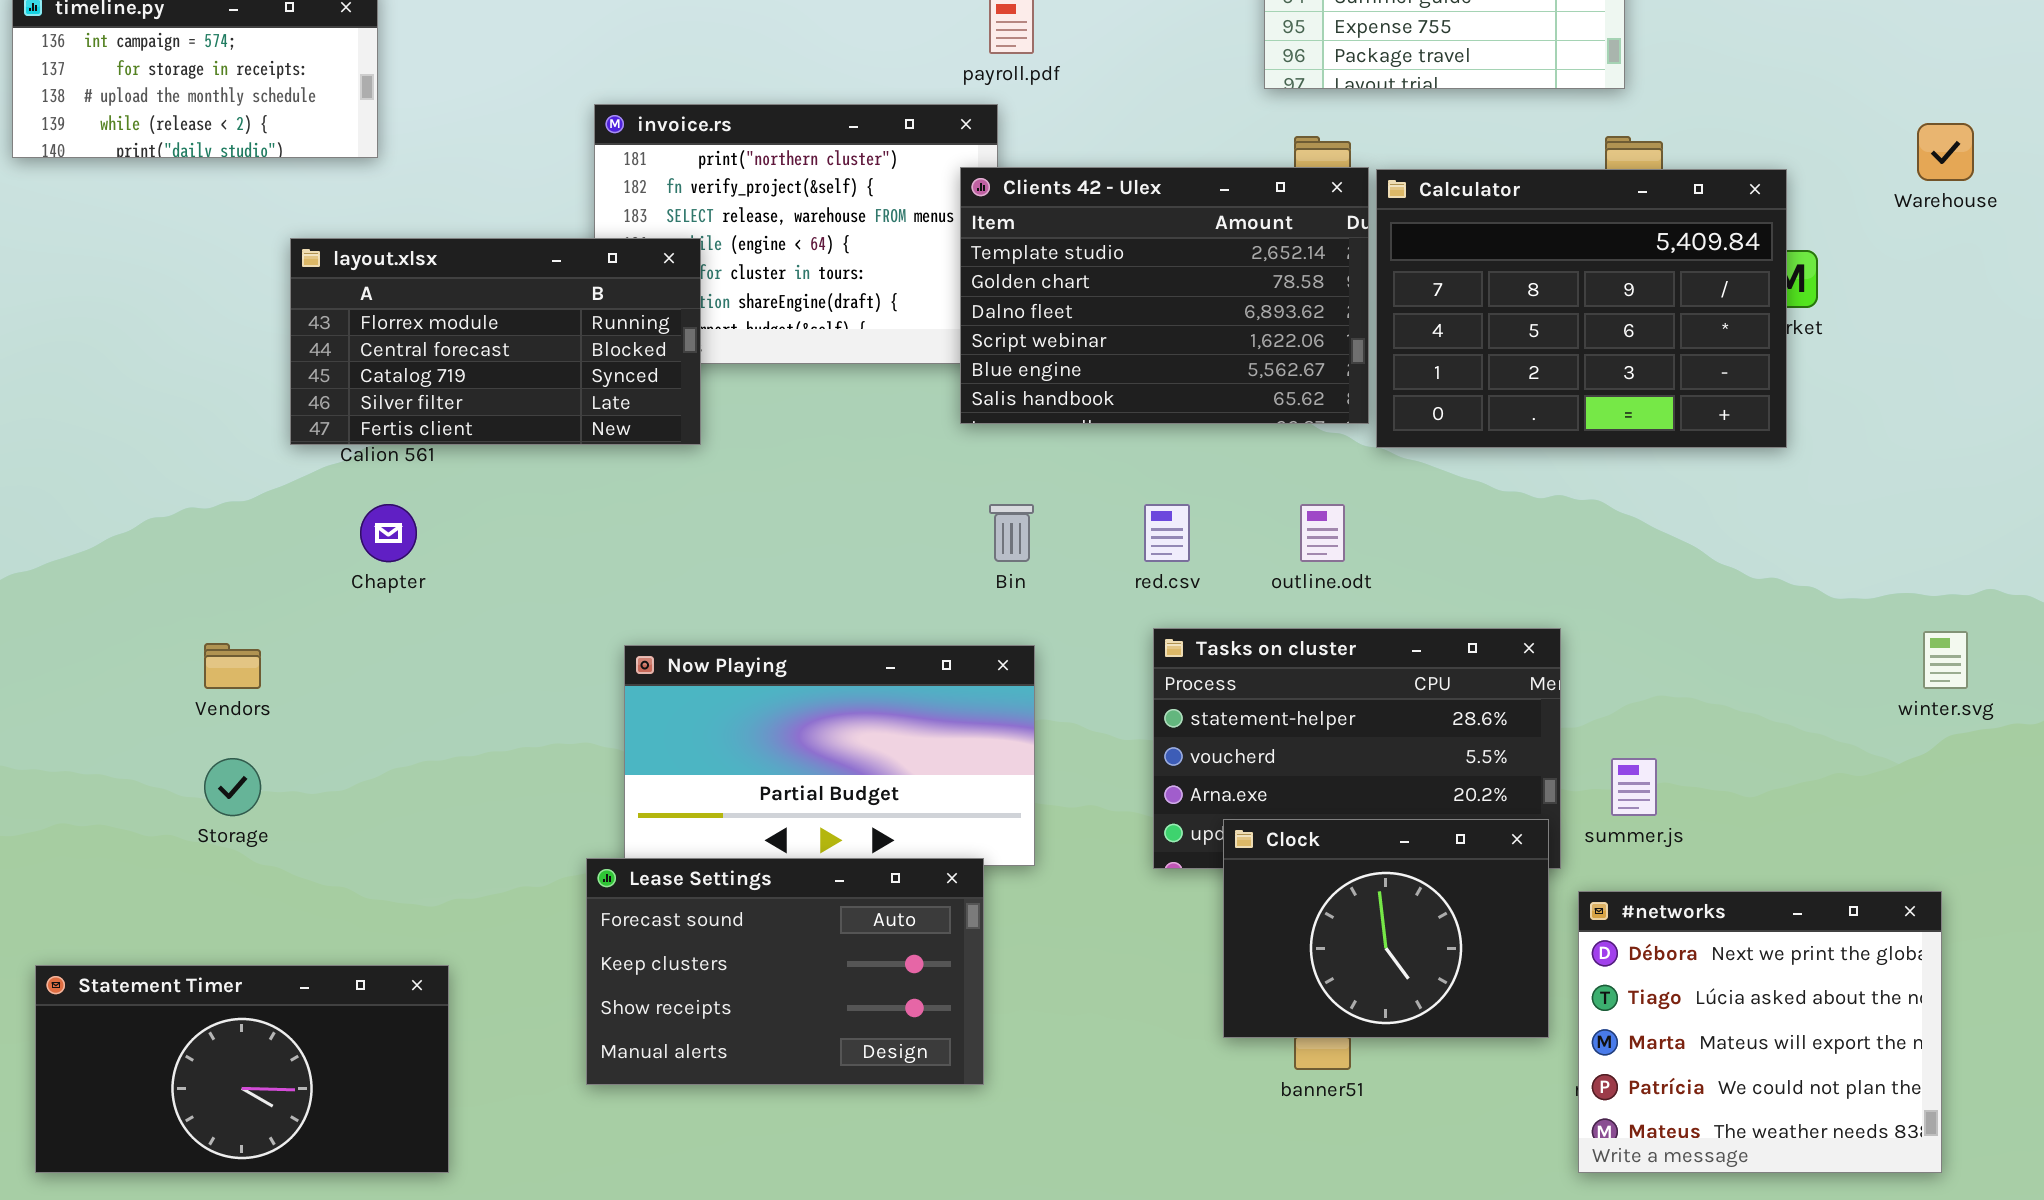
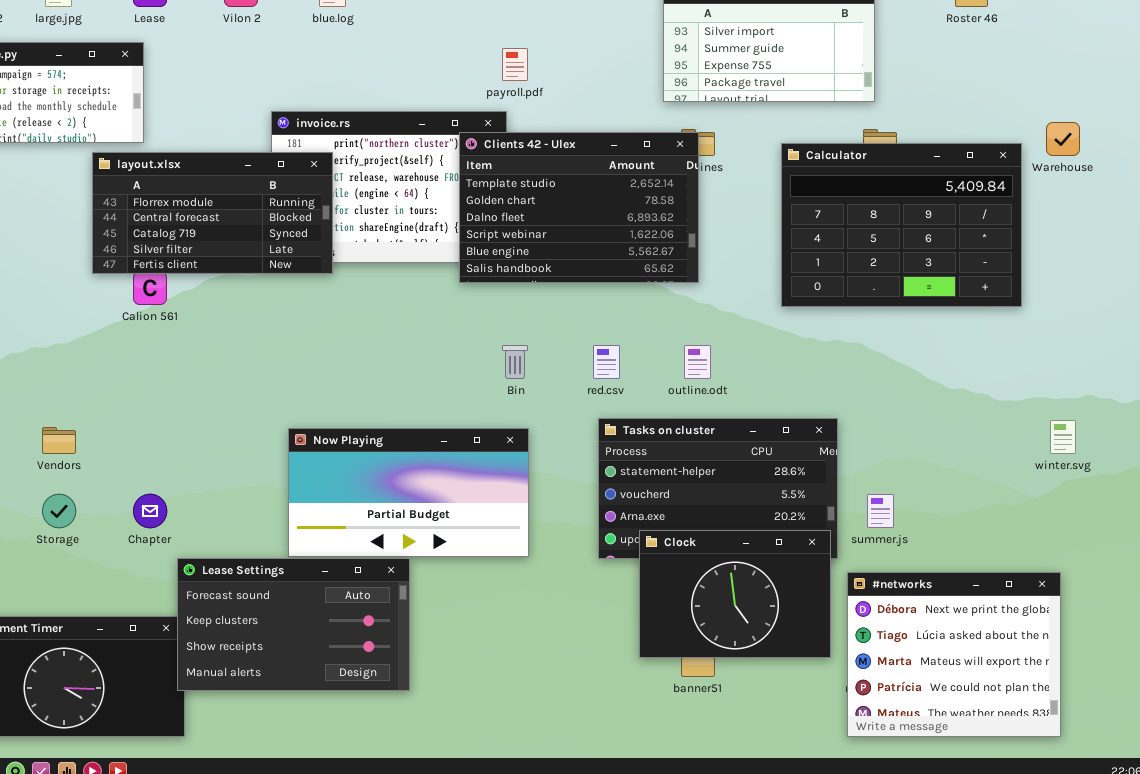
Clients 42 - Ulex: [960,167,1369,424] -> [459,132,699,283], moved
Calculator: [1376,169,1787,448] -> [781,143,1022,307], moved
layout.xlsx: [290,238,701,445] -> [92,152,333,274], moved
Chapter: [360,504,417,562] -> [133,494,167,528], moved
Lease Settings: [586,858,984,1085] -> [177,558,410,691], moved

